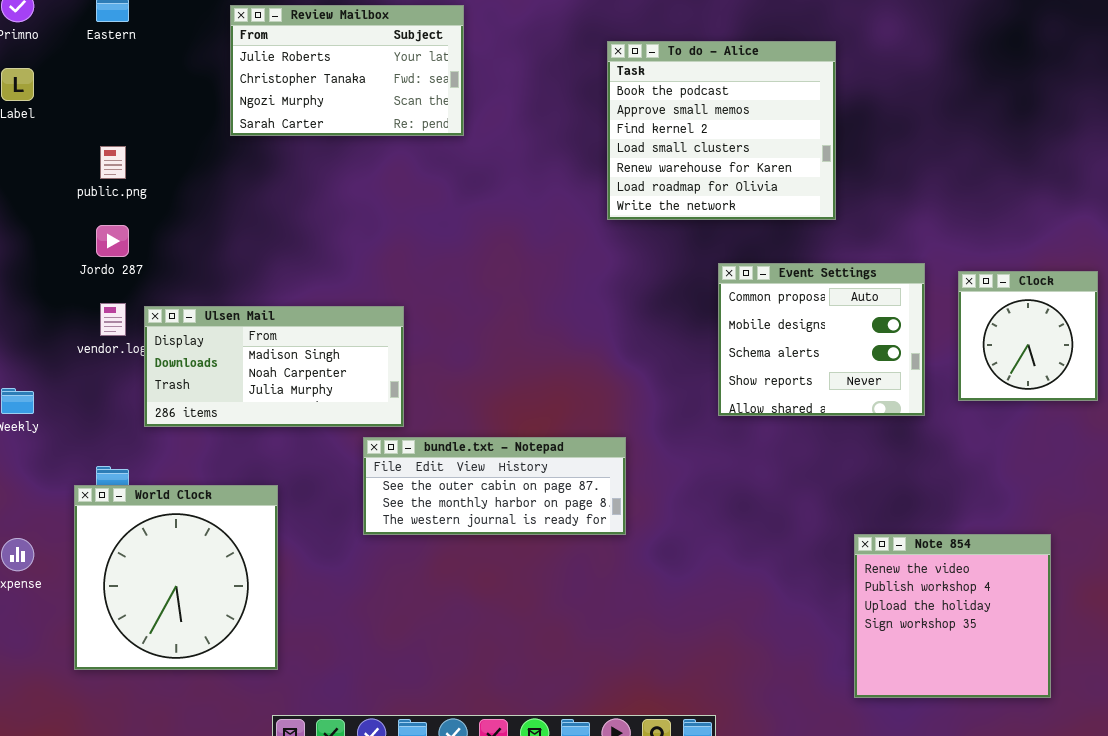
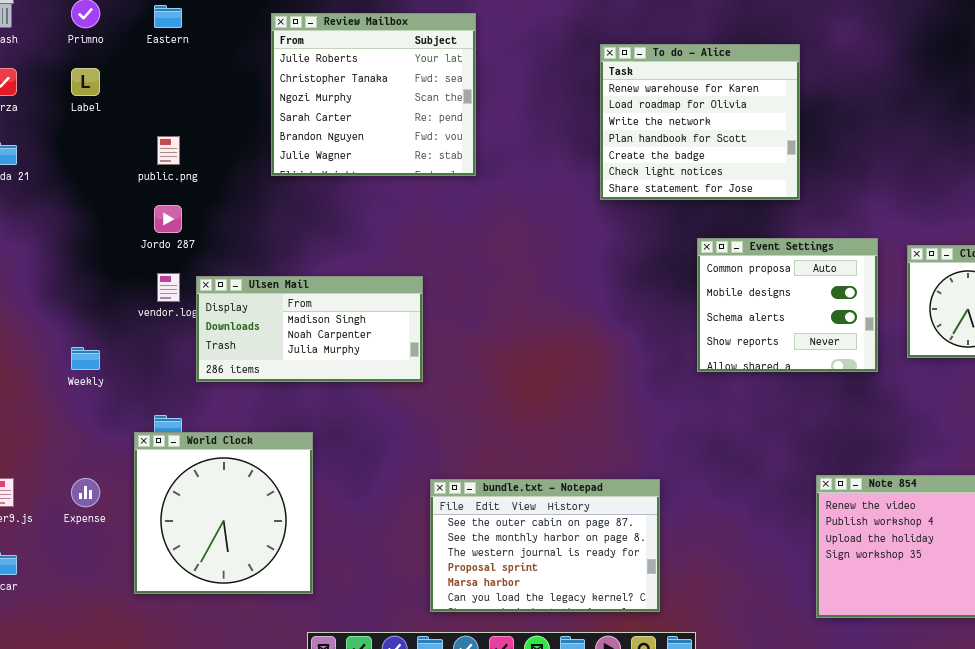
Review Mailbox: [230,5,464,136] -> [271,13,476,176], resized
To do - Alice: [607,41,836,220] -> [600,44,800,200], scrolled down 4 rows
bundle.txt - Notepad: [363,437,626,535] -> [430,479,660,612], moved, resized

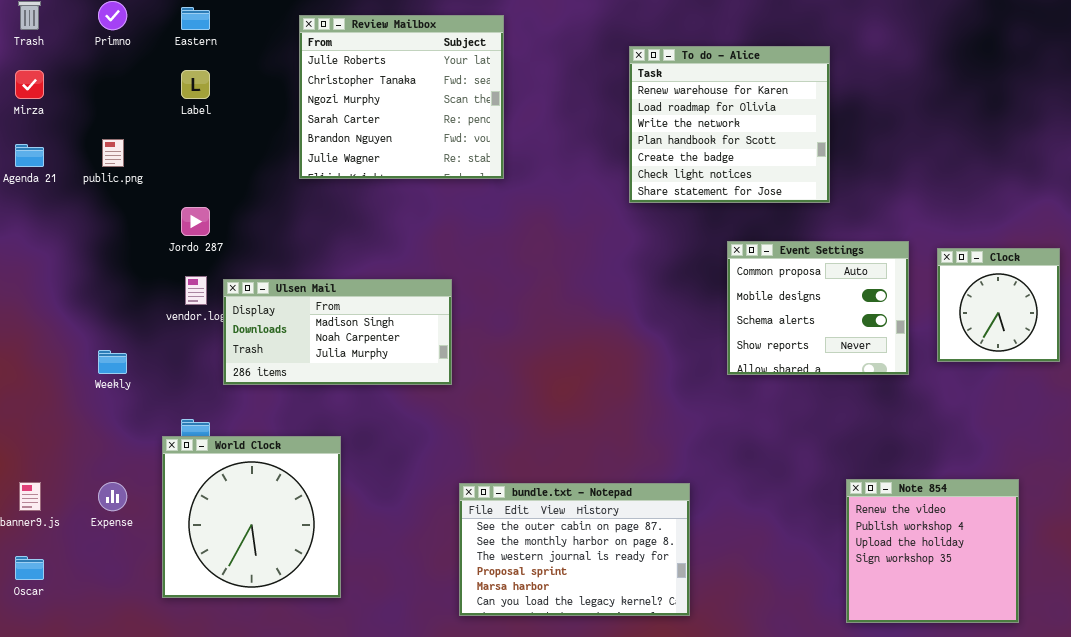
Label: [71,68,100,96] -> [181,70,210,99], moved
public.png: [157,136,180,165] -> [102,139,124,167], moved

